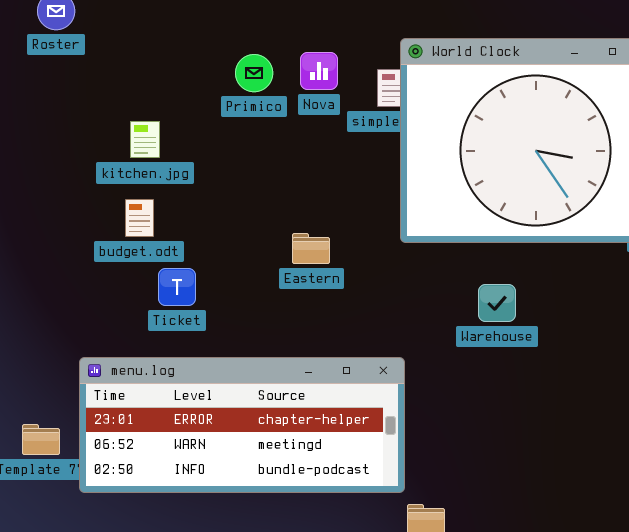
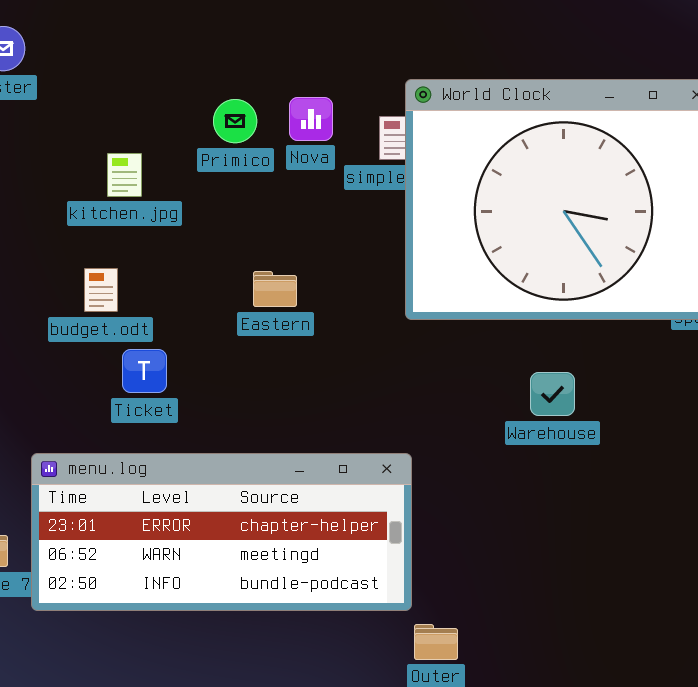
kitchen.jpg: [130,121,160,158] -> [107,153,142,197], moved
Eastern: [292,233,330,264] -> [253,271,297,307], moved
Warehouse: [478,284,516,322] -> [530,372,575,416], moved

